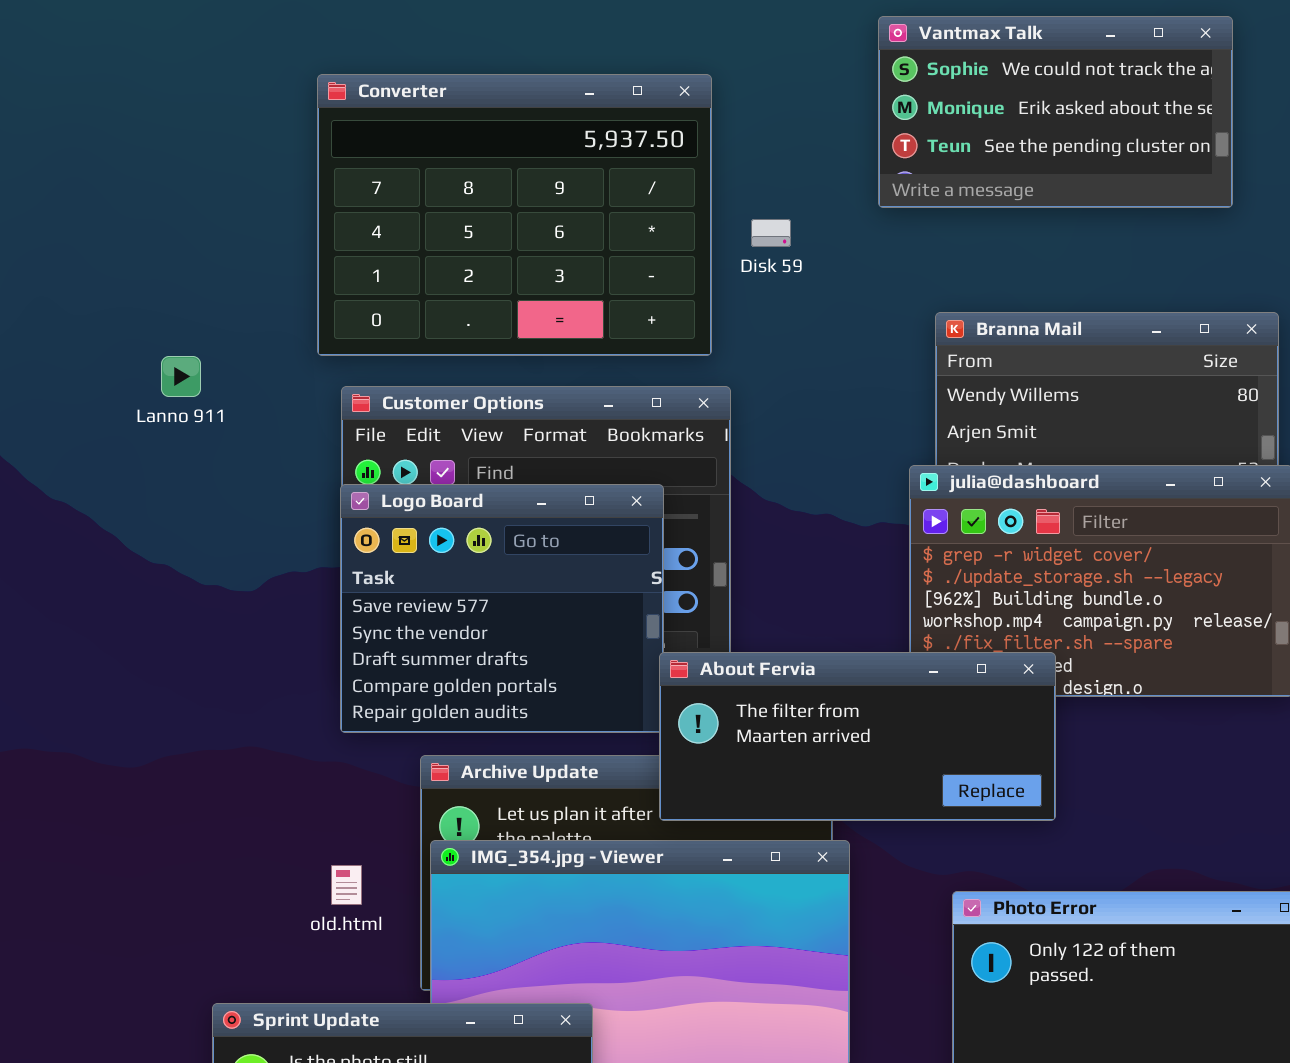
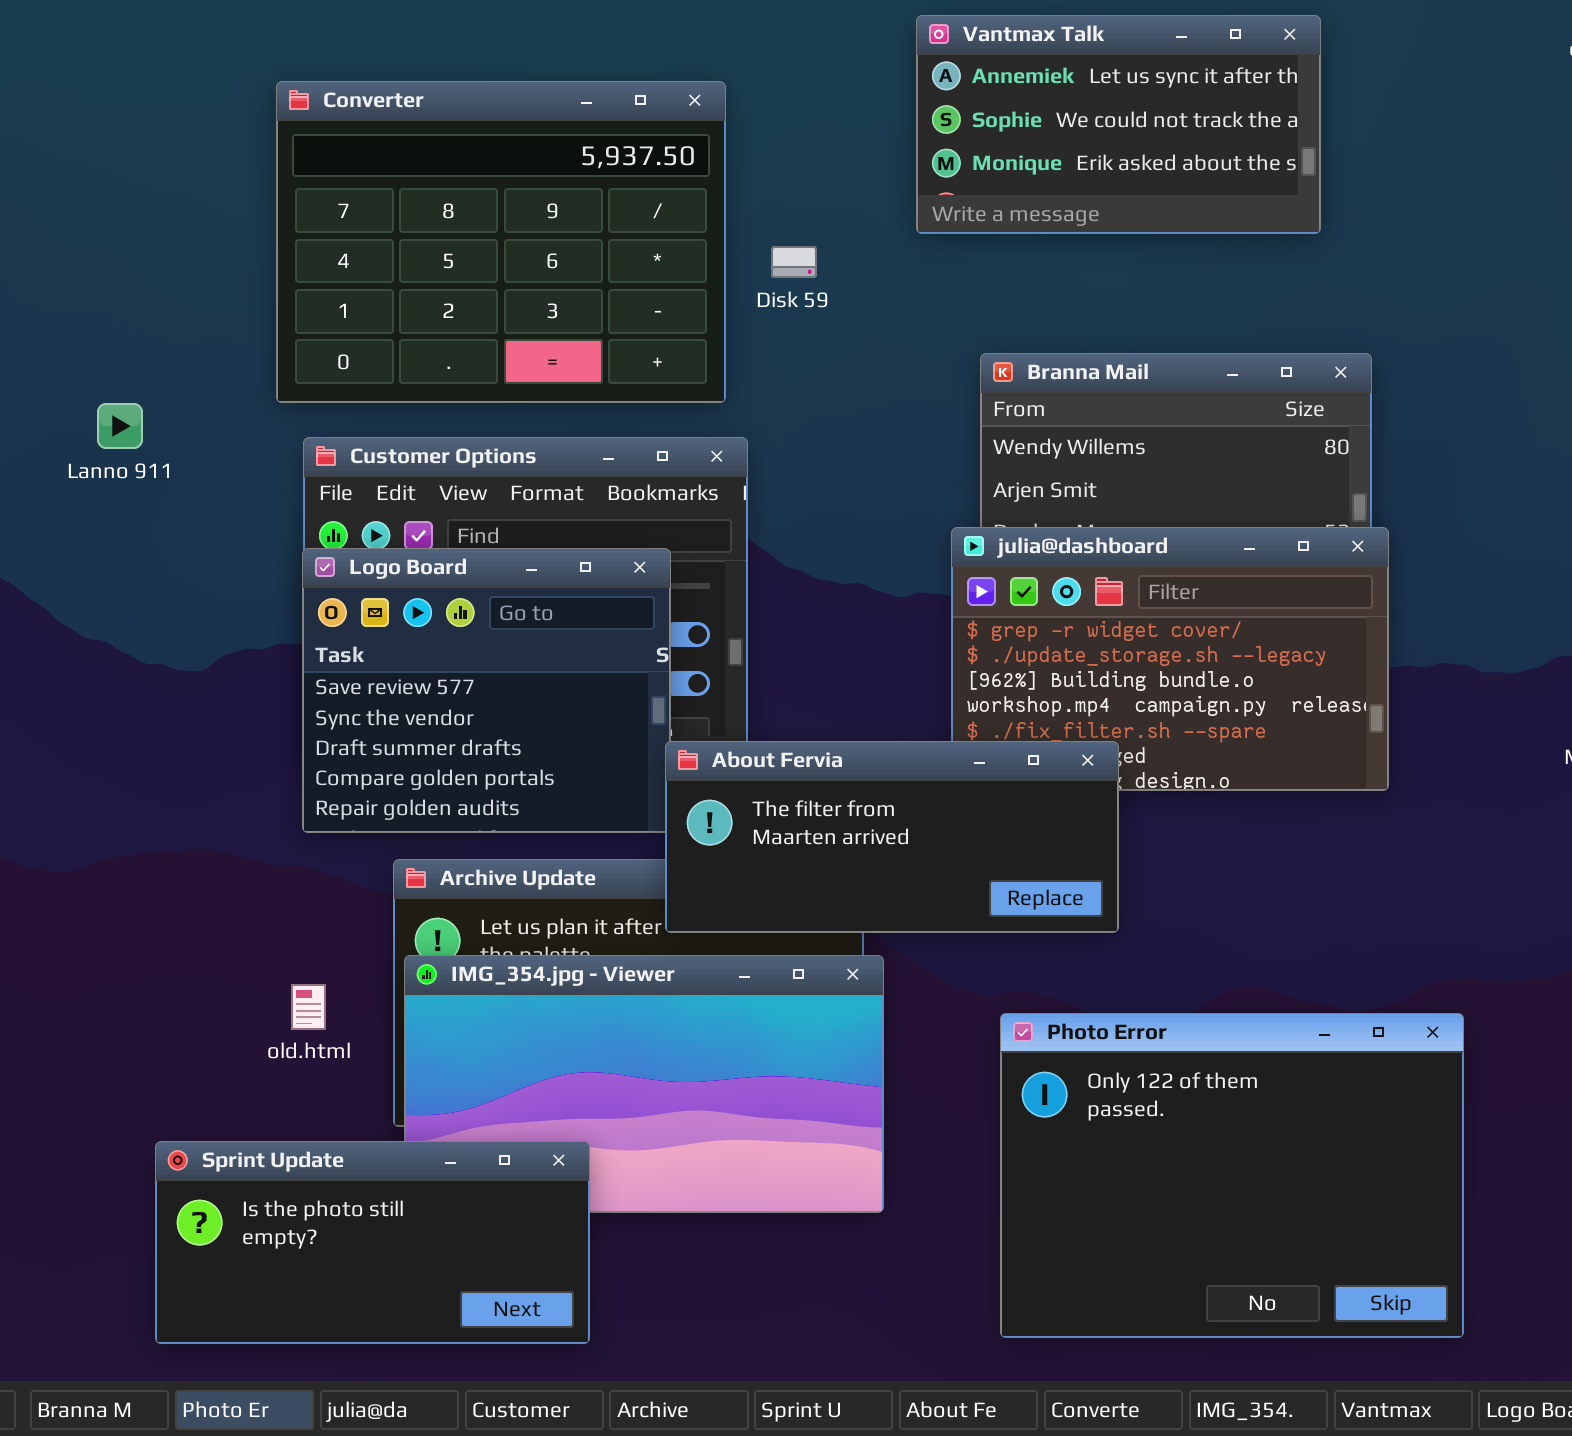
Vantmax Talk: [878,16,1233,208] -> [916,15,1321,234], scrolled up 1 row

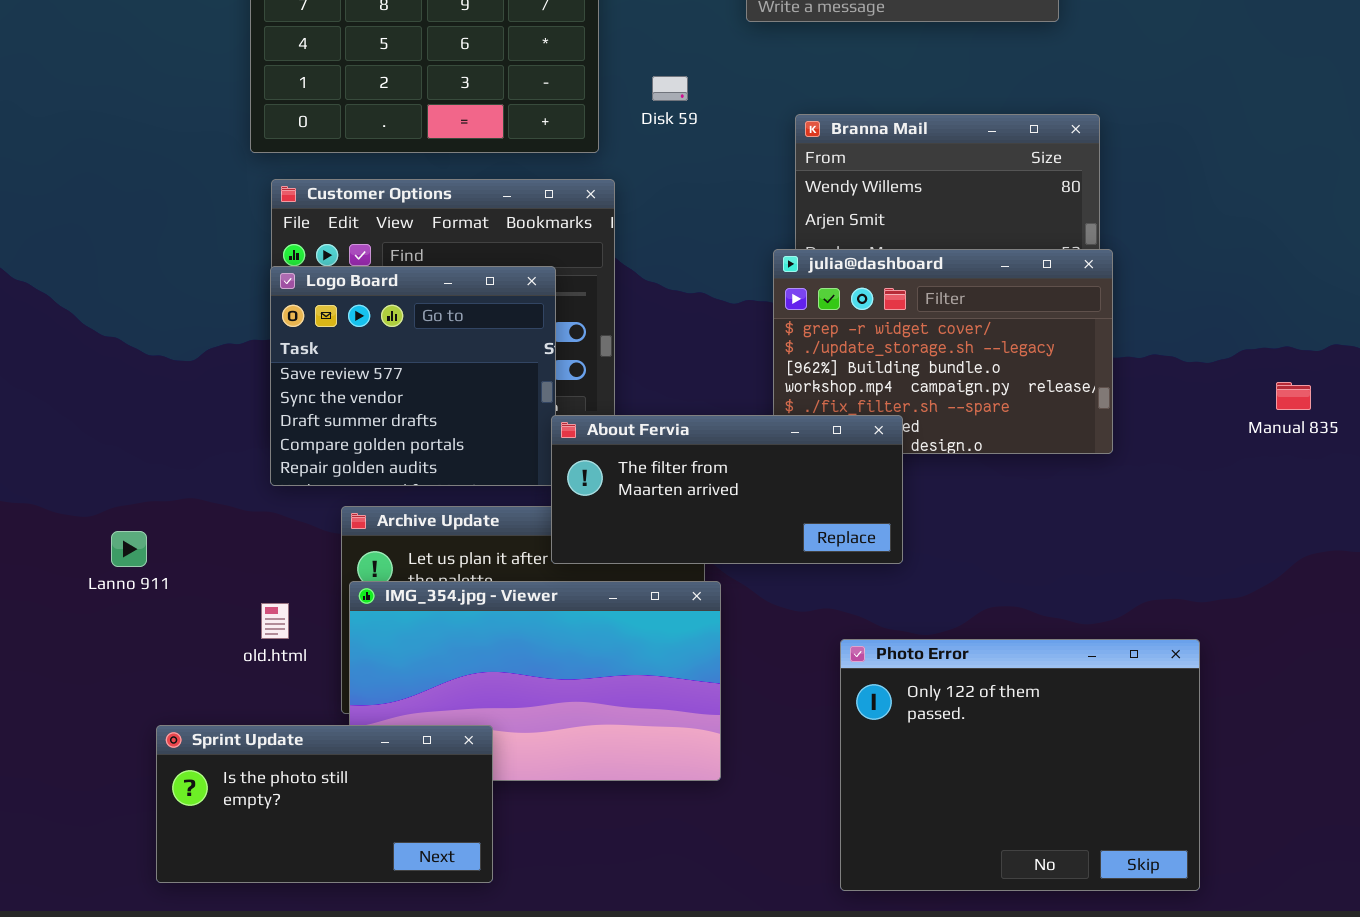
Disk 59: [771,246,817,278] -> [652,76,688,101], moved
Lanno 911: [97,403,143,449] -> [111,531,147,567], moved
Photo Error: [1000,1013,1464,1338] -> [840,639,1200,891], moved

